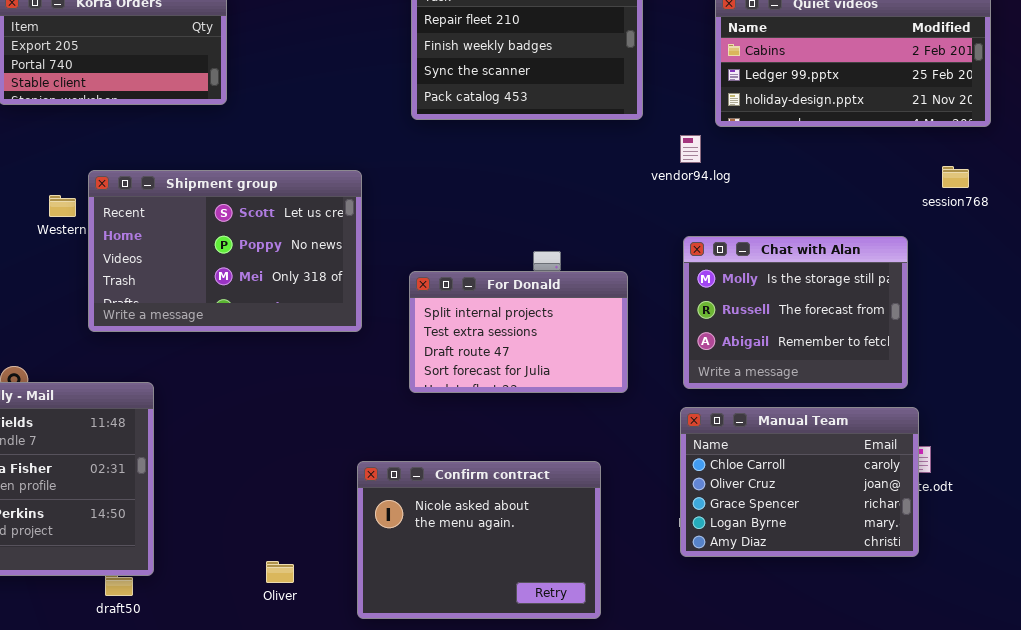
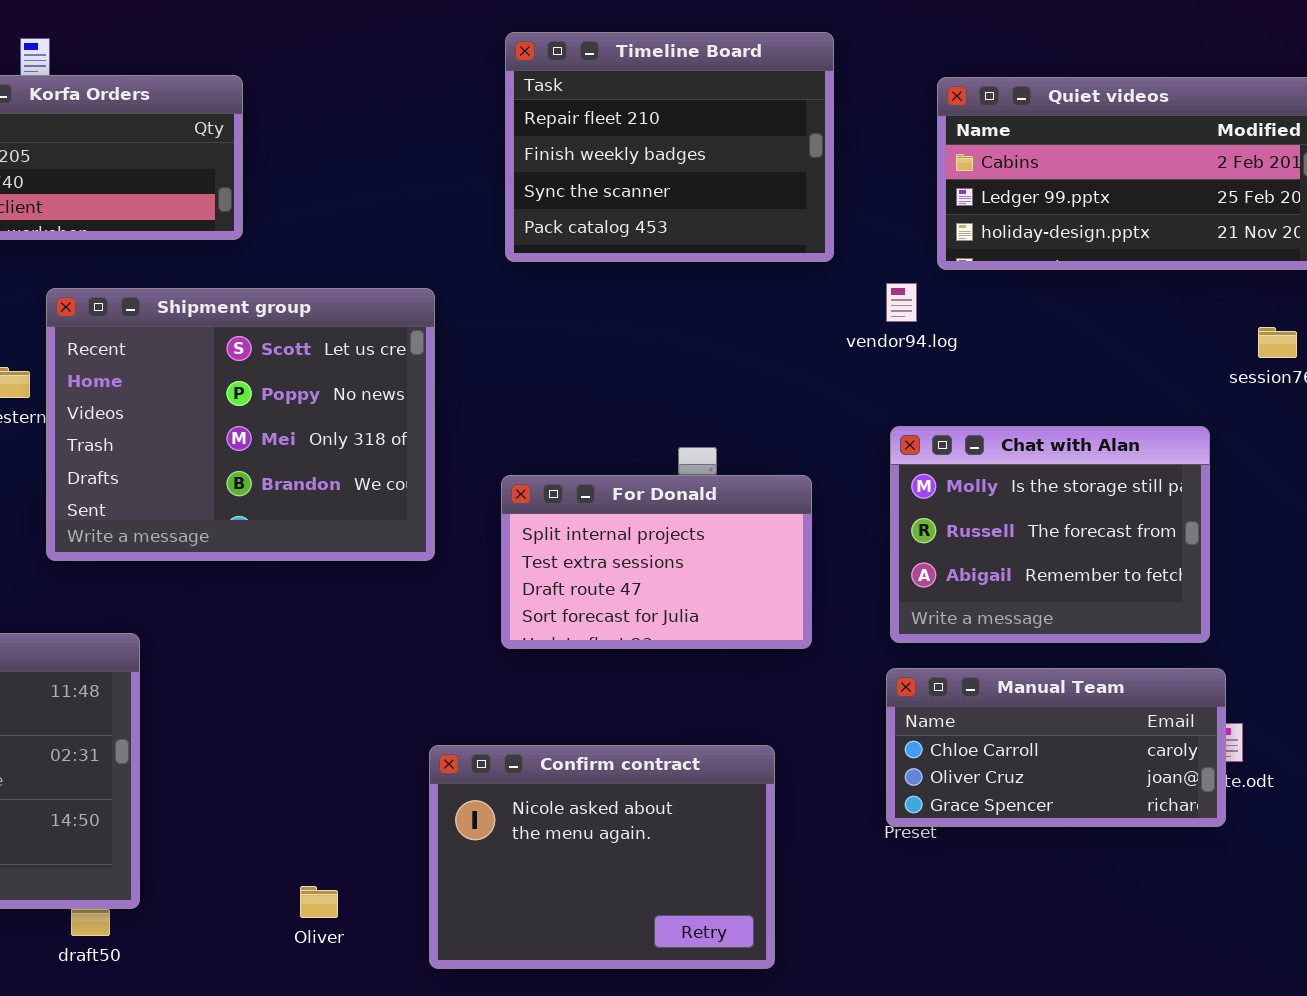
Shipment group: [88,170,362,332] -> [46,288,435,561], resized
Manual Team: [680,407,919,557] -> [886,668,1226,827], resized

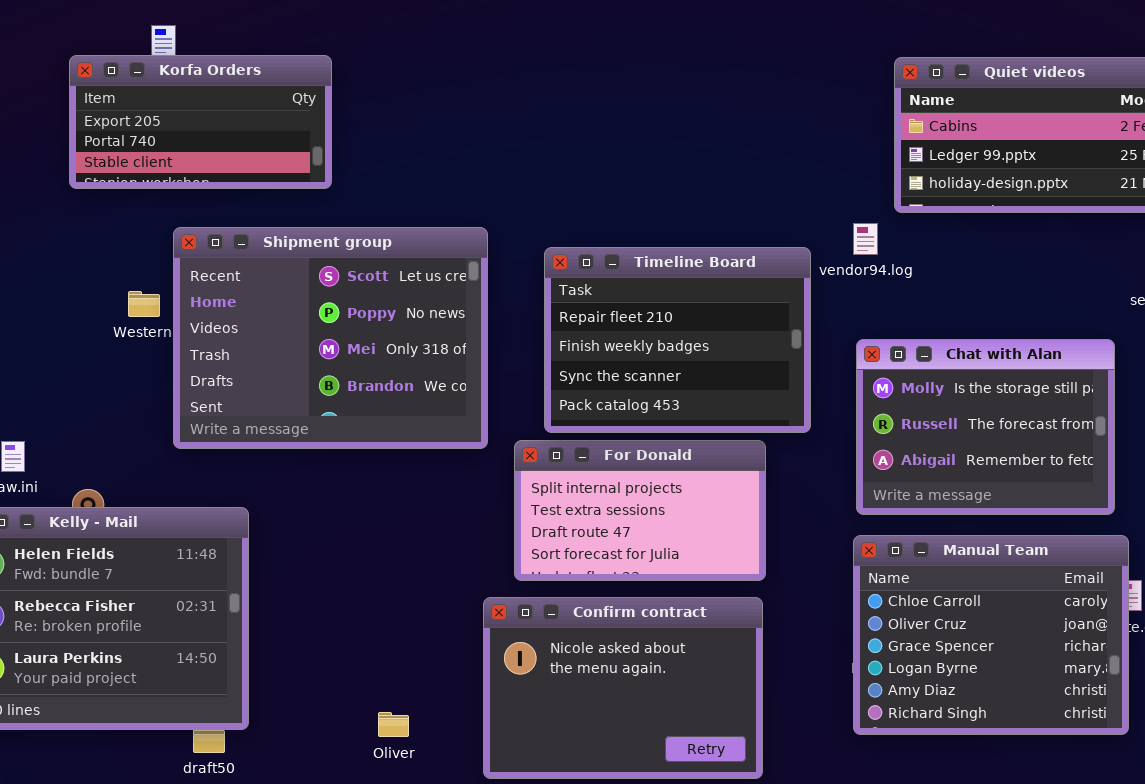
Timeline Board: [505,32,834,262] -> [544,247,811,433], moved
For Donald: [501,475,812,649] -> [514,440,766,581], moved
Manual Team: [886,668,1226,827] -> [853,535,1129,735], resized

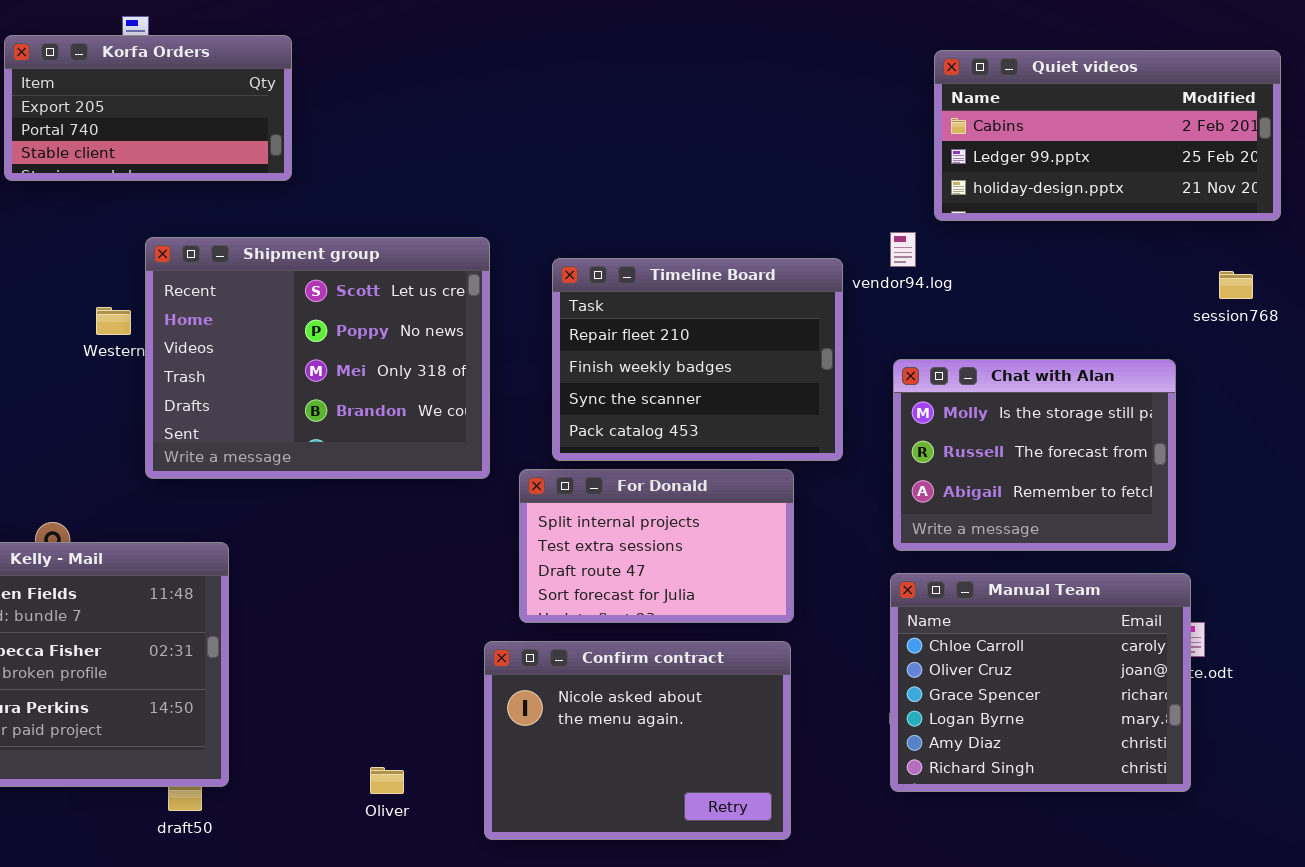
Korfa Orders: [69,55,332,189] -> [4,35,292,181], moved

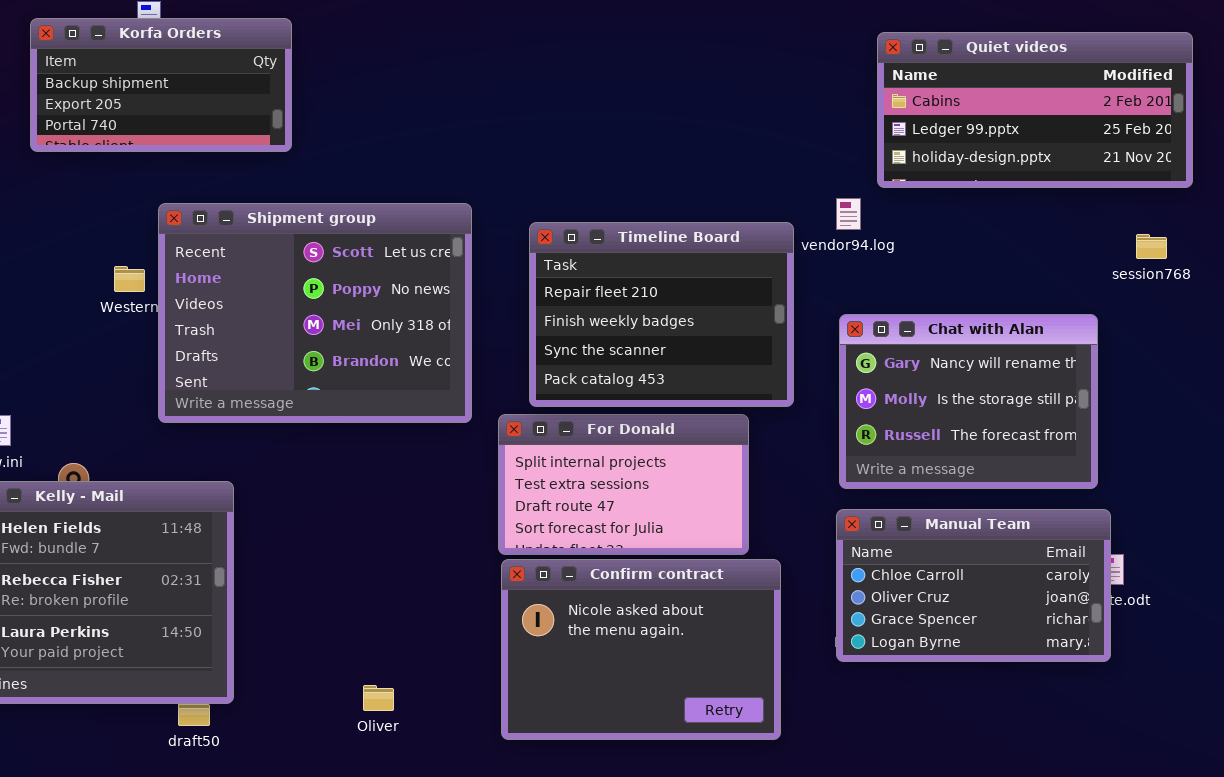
Korfa Orders: [4,35,292,181] -> [30,18,292,152], scrolled up 1 row
Chat with Alan: [893,359,1176,551] -> [839,314,1098,489], scrolled up 1 row
Manual Team: [890,573,1191,792] -> [836,509,1111,662], resized
Confirm contract: [484,641,791,840] -> [501,559,781,740], moved

